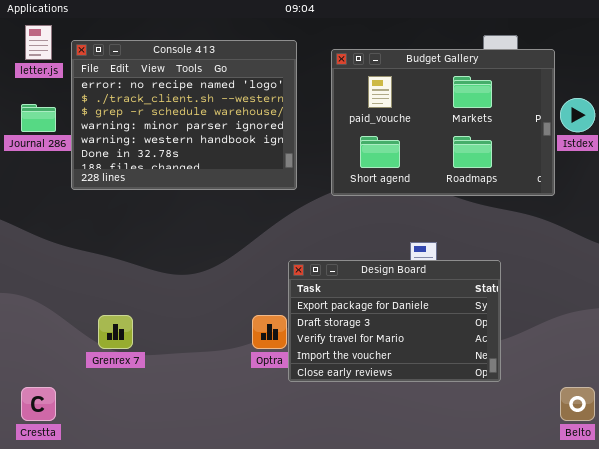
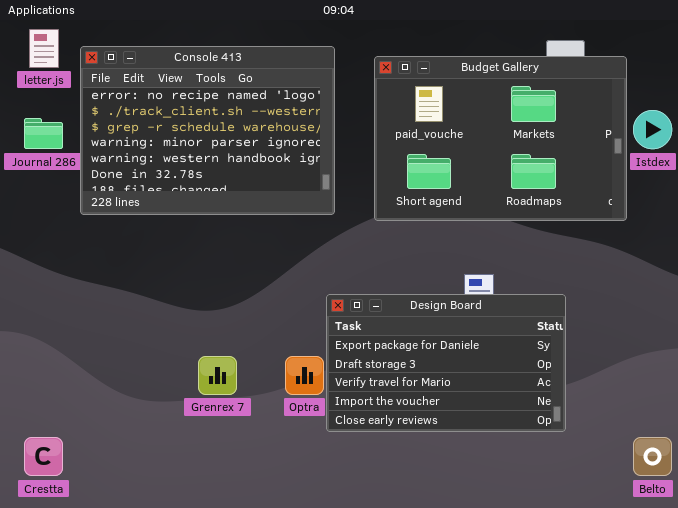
Grenrex 7: [98,315,133,349] -> [198,356,237,395], moved

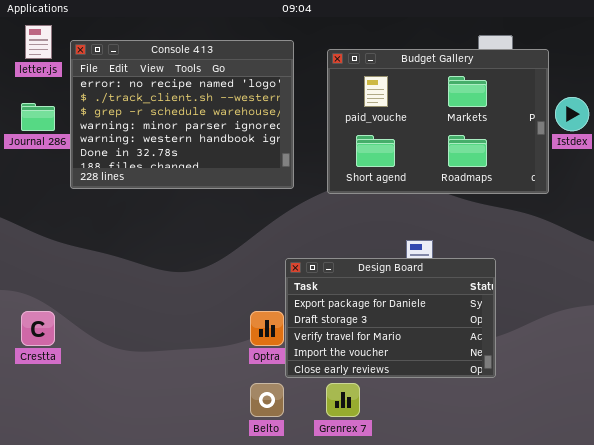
Grenrex 7: [198,356,237,395] -> [326,383,360,417], moved
Crestta: [24,437,63,476] -> [21,311,55,346], moved
Belto: [633,437,672,476] -> [250,383,284,417], moved

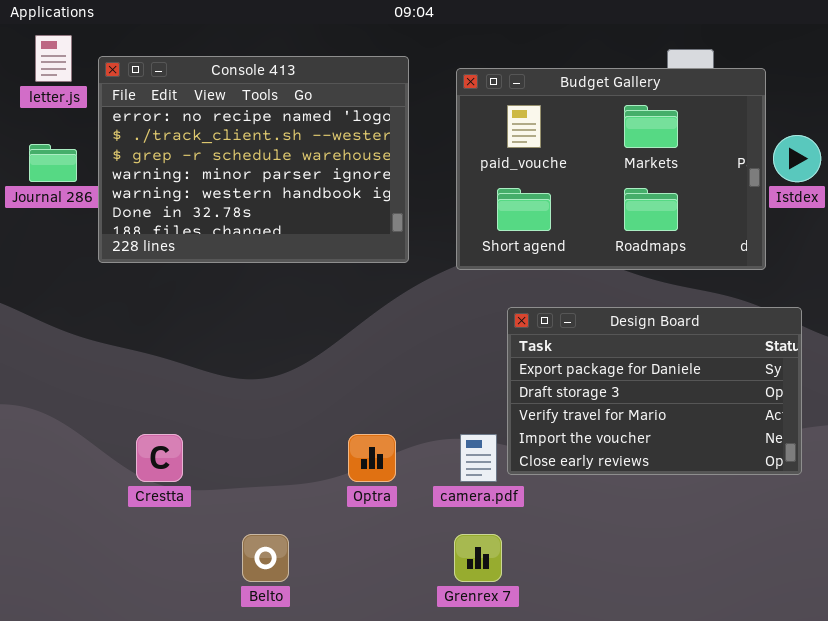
Design Board: [285,258,496,378] -> [507,307,802,475], moved
Crestta: [21,311,55,346] -> [136,434,183,482], moved
Belto: [250,383,284,417] -> [242,534,289,582], moved

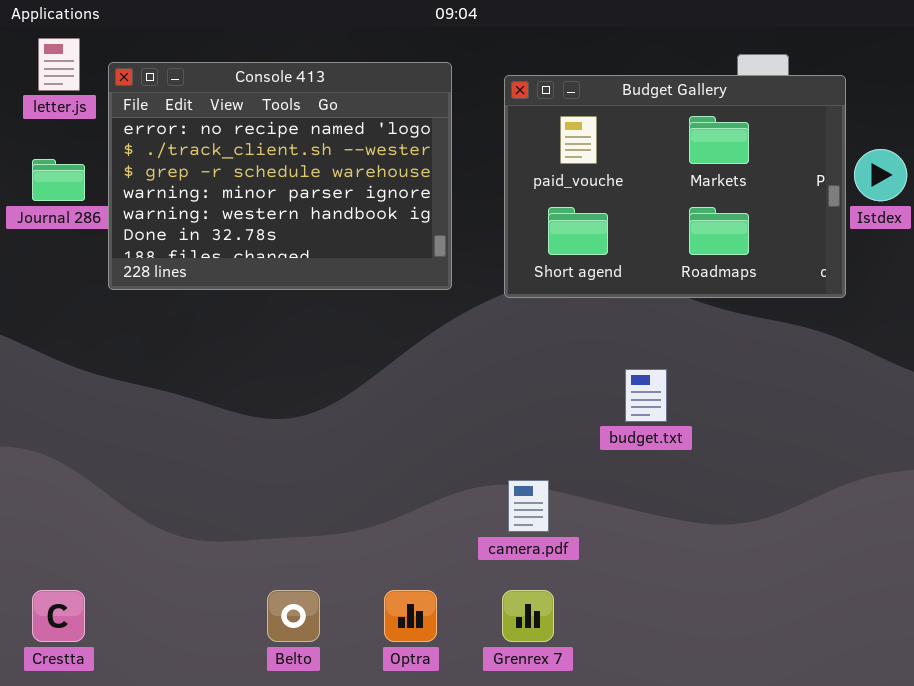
Design Board: [507,307,802,475] -> none, closed
Crestta: [136,434,183,482] -> [32,590,85,642], moved
Optra: [348,434,396,482] -> [384,590,437,642], moved

